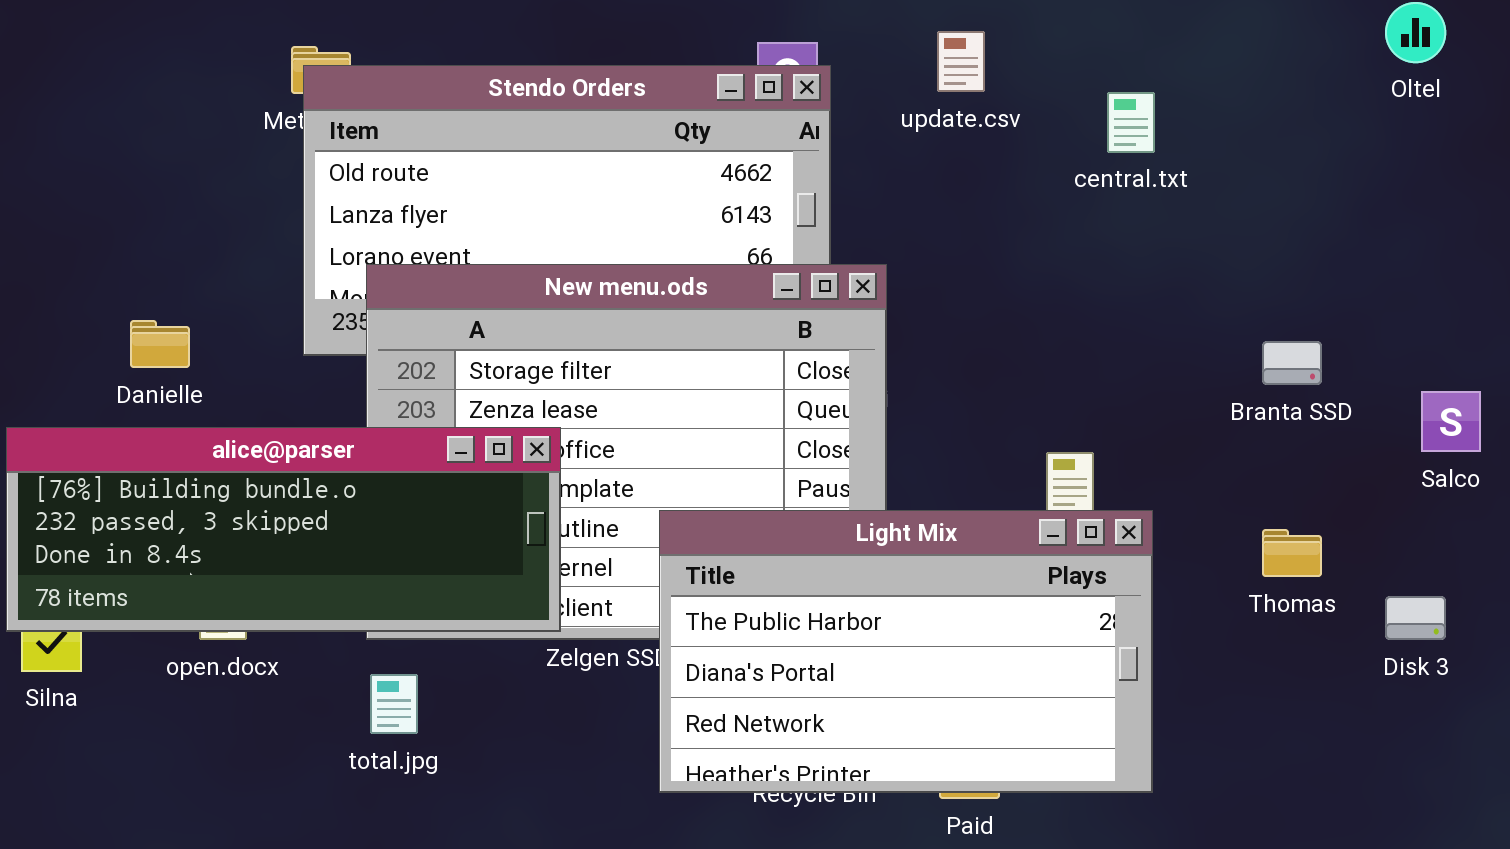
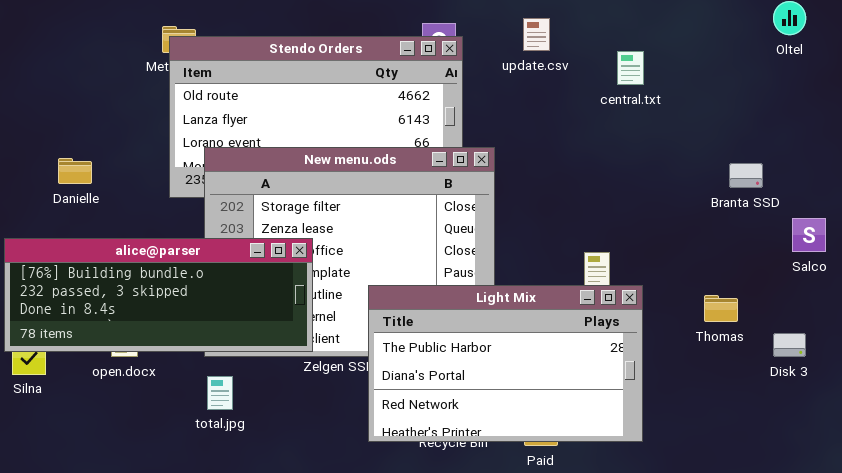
Danielle: [130,320,190,368] -> [58,158,92,184], moved
Branta SSD: [1262,341,1322,385] -> [729,163,763,188], moved

